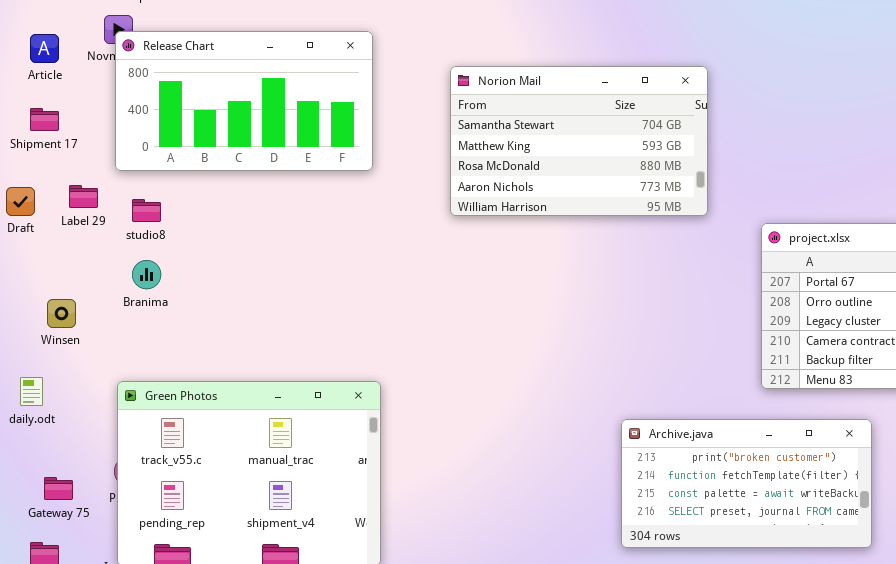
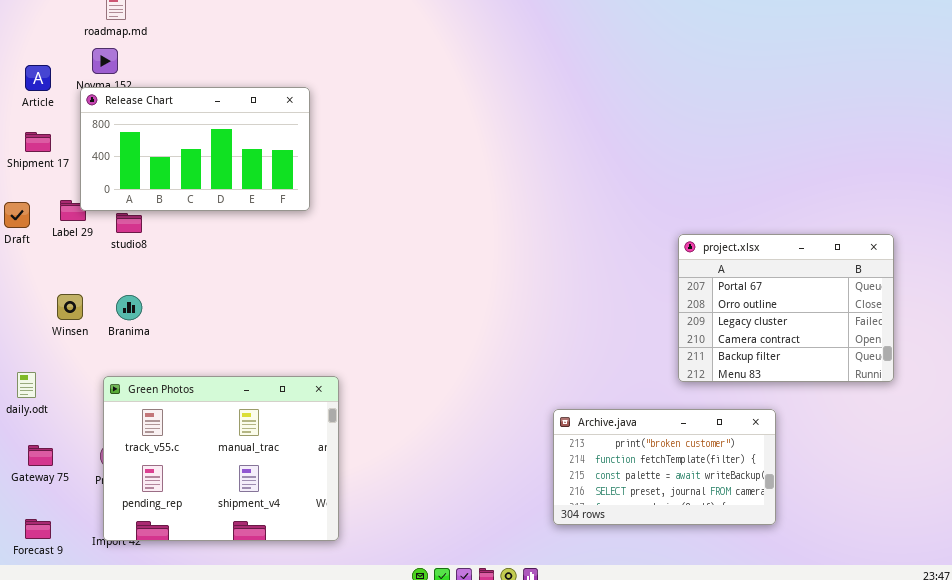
Release Chart: [115,31,373,171] -> [80,87,310,211], moved
Norion Mail: [450,66,708,216] -> none, closed
Branima: [132,260,161,289] -> [116,295,142,320], moved
Winsen: [47,299,76,328] -> [57,294,83,320], moved
Gateway 75: [44,477,73,500] -> [28,445,53,466], moved

